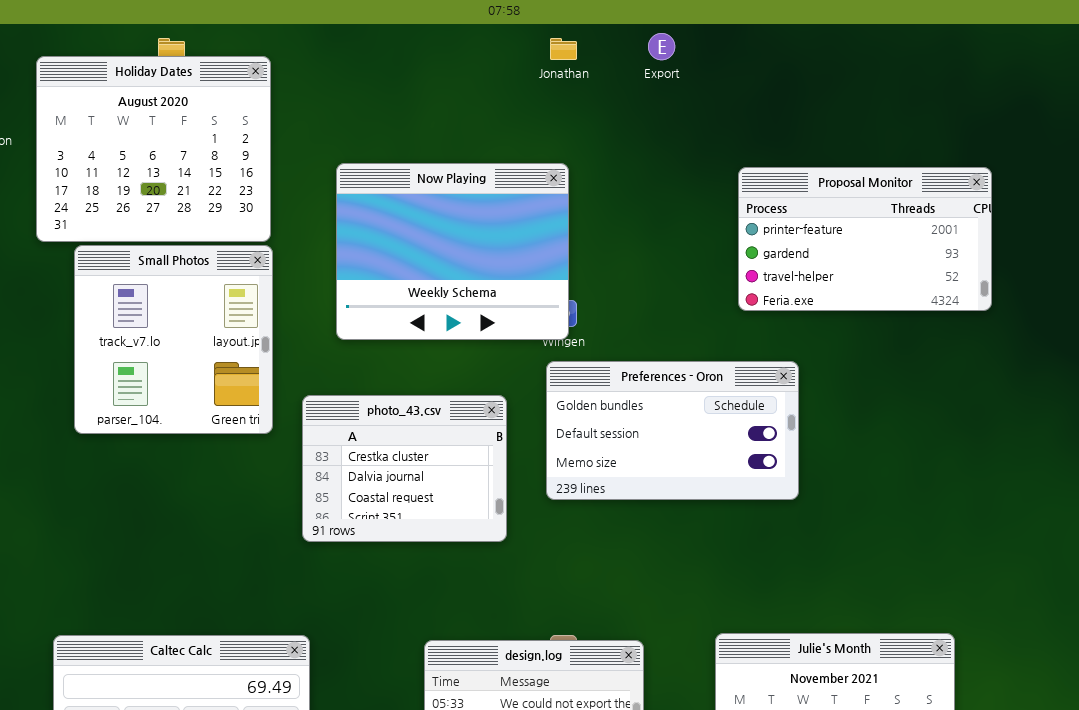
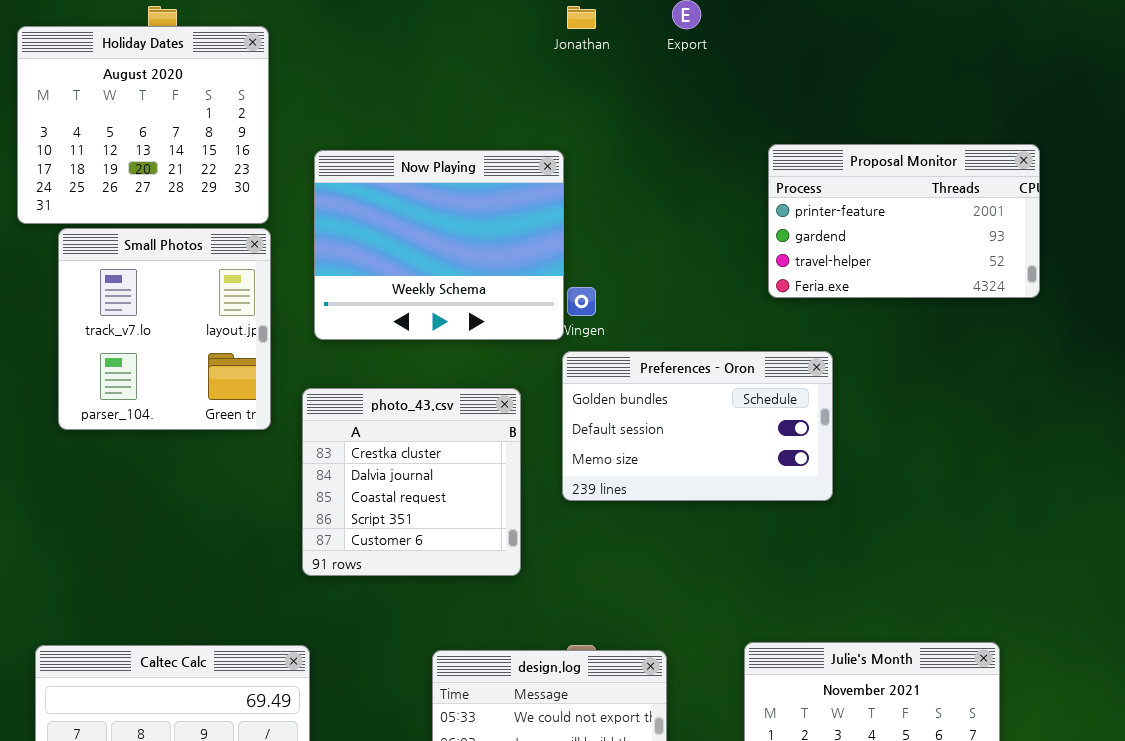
Now Playing: [336,163,569,340] -> [314,150,564,340], moved
photo_43.csv: [302,395,507,542] -> [302,388,521,576], resized

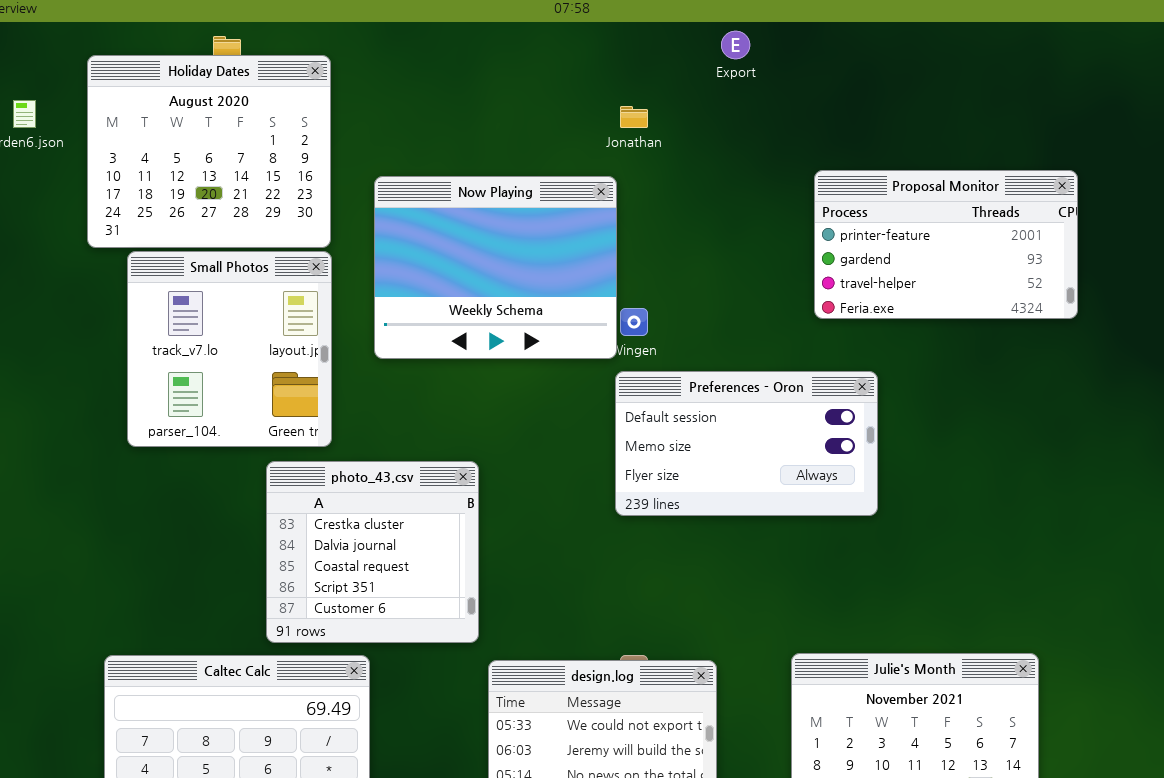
Jonathan: [567,6,596,29] -> [620,106,648,128], moved
Preferences - Oron: [562,351,833,501] -> [615,371,878,516], scrolled down 1 row
photo_43.csv: [302,388,521,576] -> [266,461,479,643], moved

